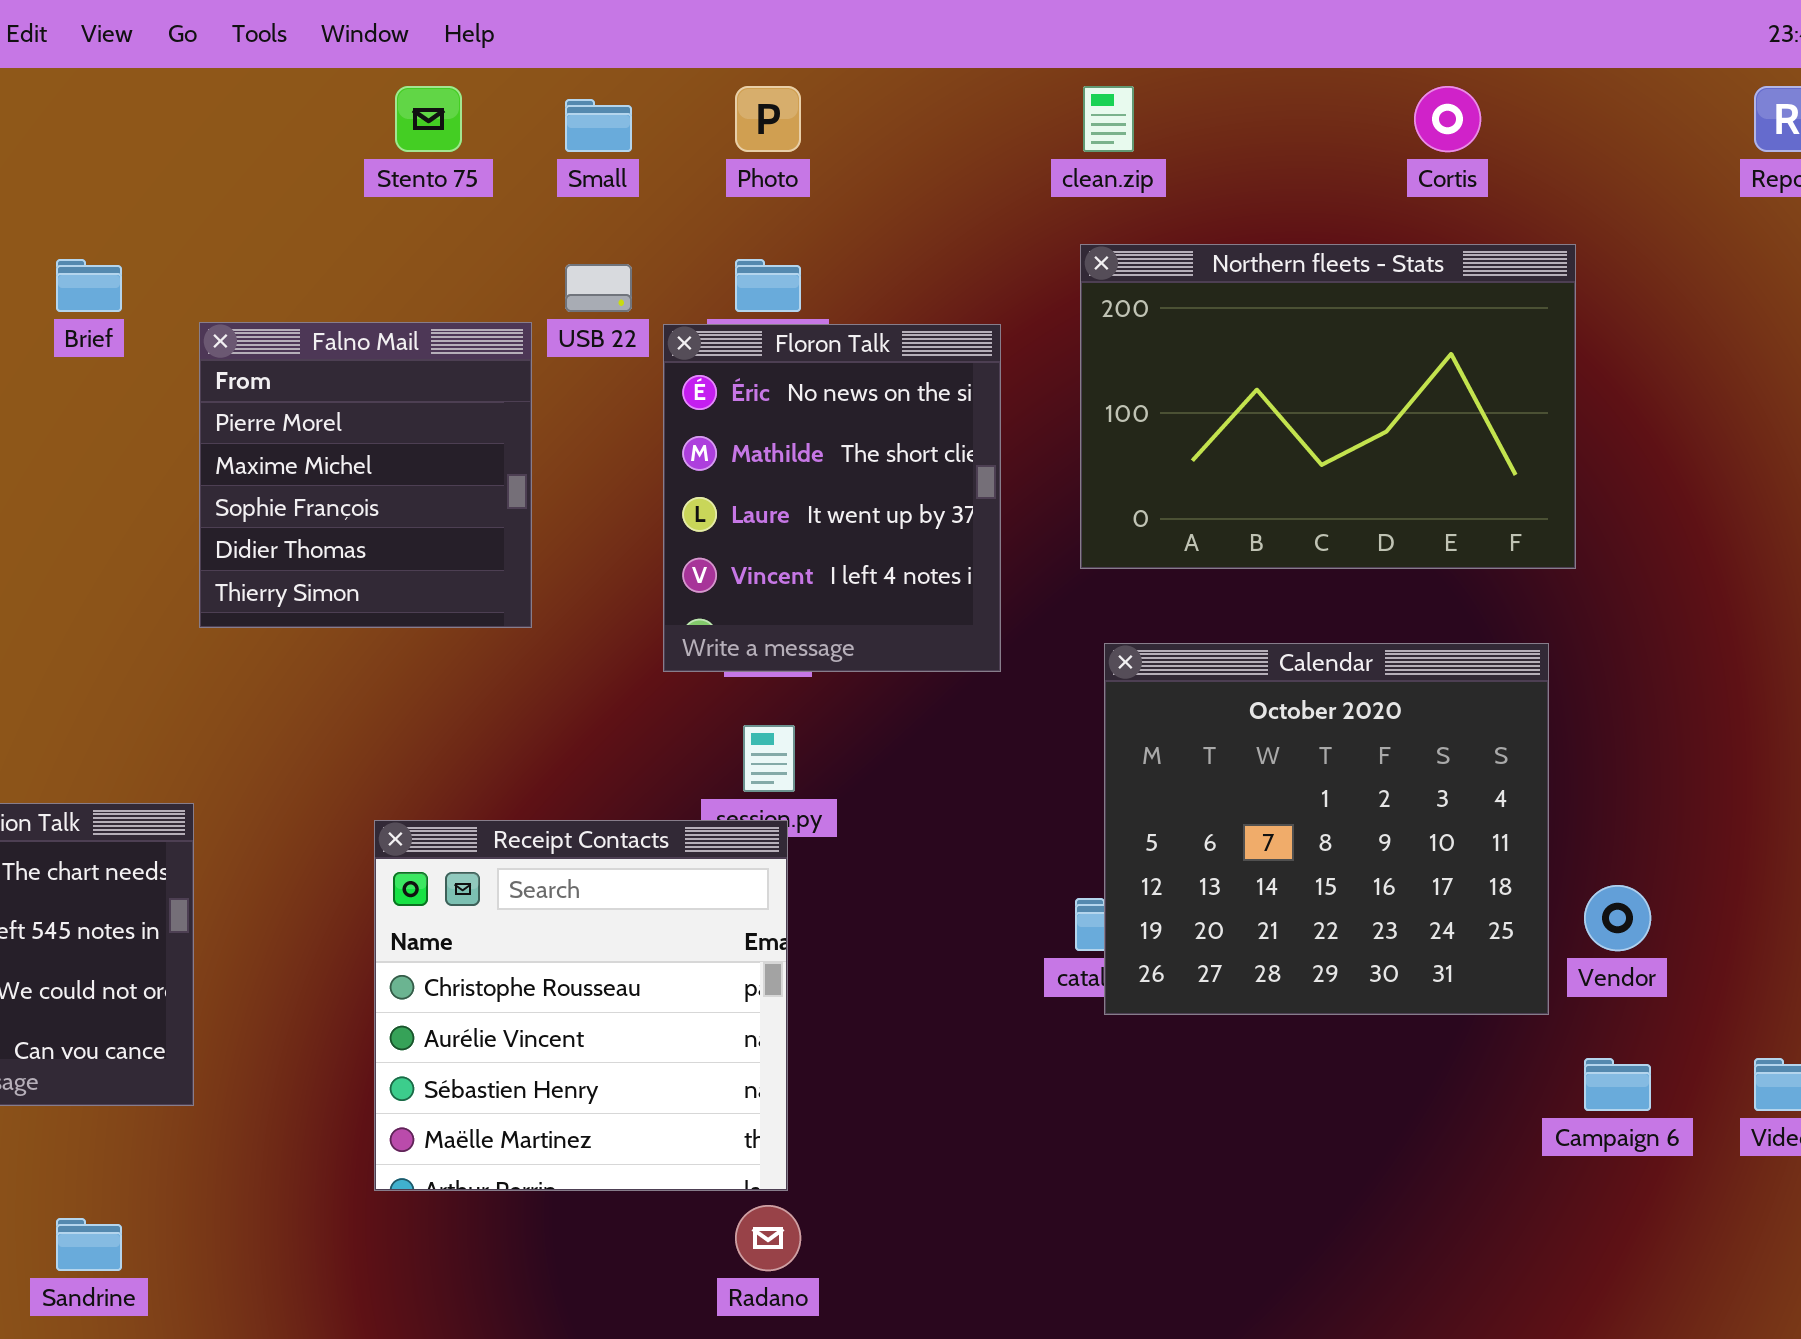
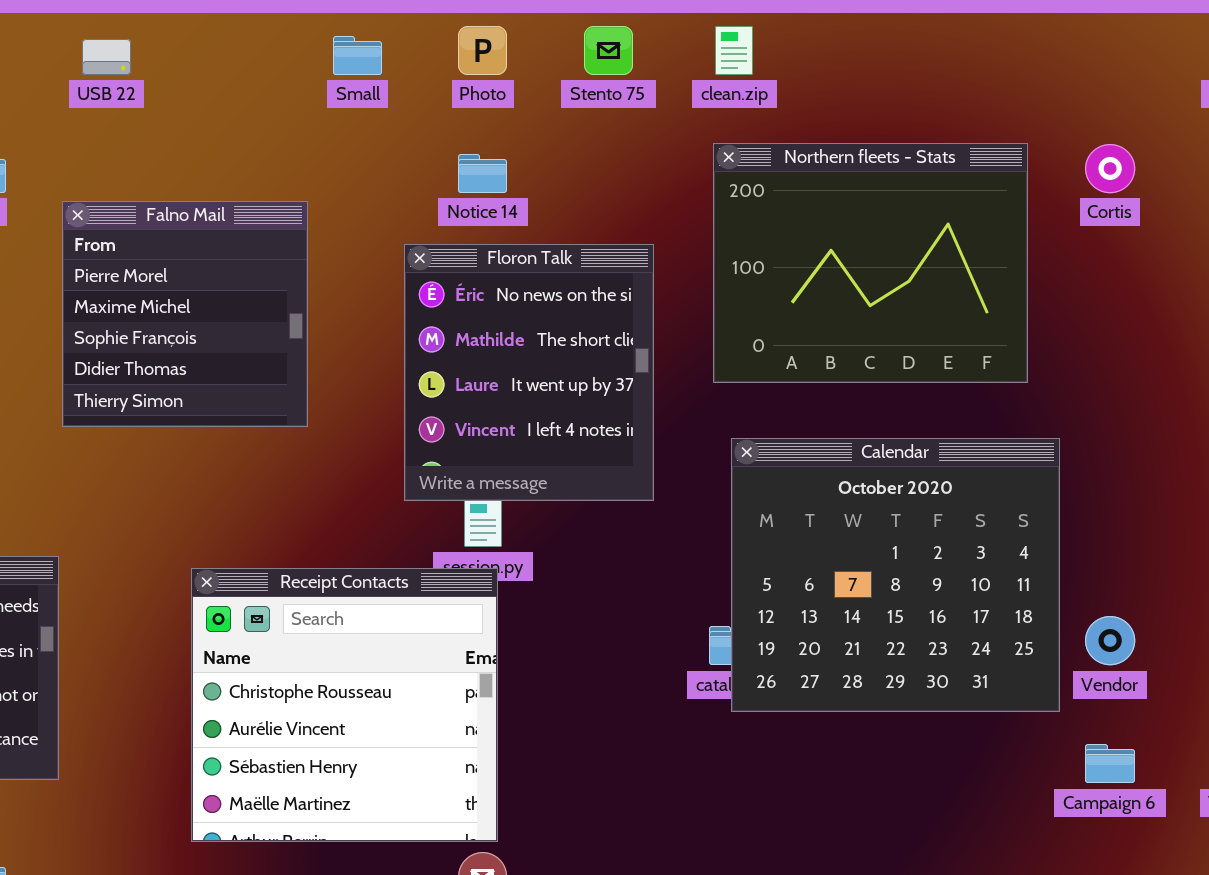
Stento 75: [395,86,462,152] -> [584,26,633,75], moved
Cortis: [1414,86,1481,152] -> [1085,144,1135,193], moved
Northern fleets - Stats: [1080,244,1576,569] -> [713,143,1028,383], resized
USB 22: [565,264,632,312] -> [82,39,131,75], moved
Floron Talk: [663,324,1001,672] -> [404,244,654,501], moved

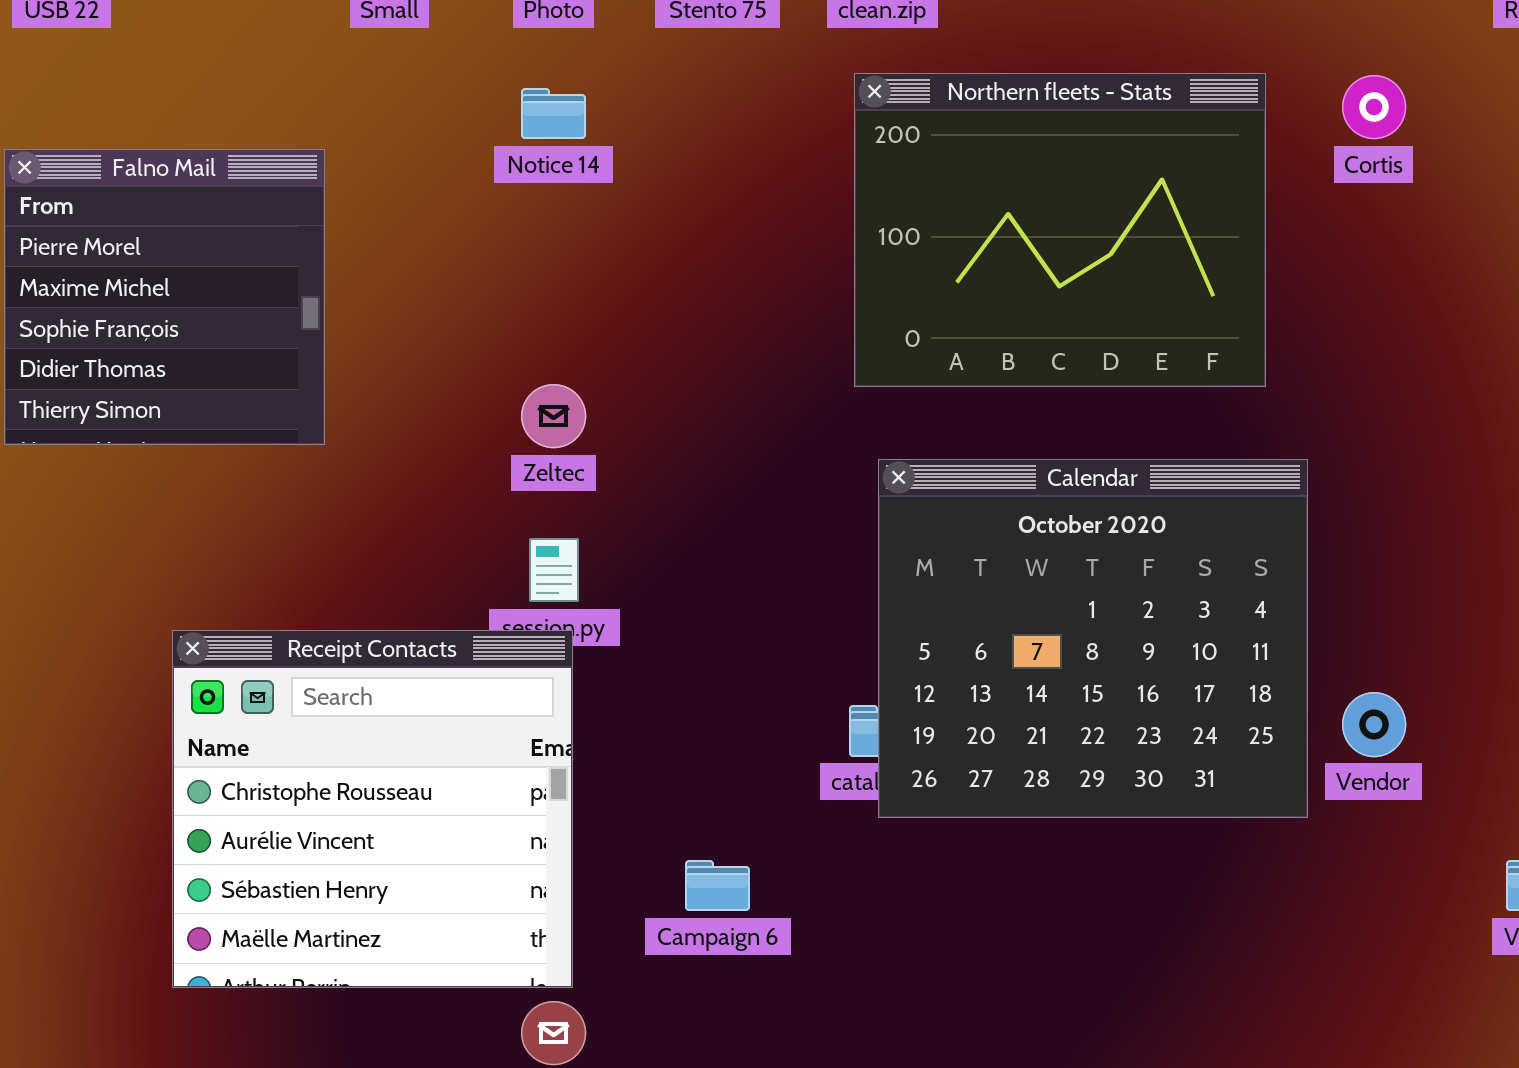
Floron Talk: [404,244,654,501] -> none, closed
Campaign 6: [1085,744,1135,783] -> [685,860,750,911], moved

